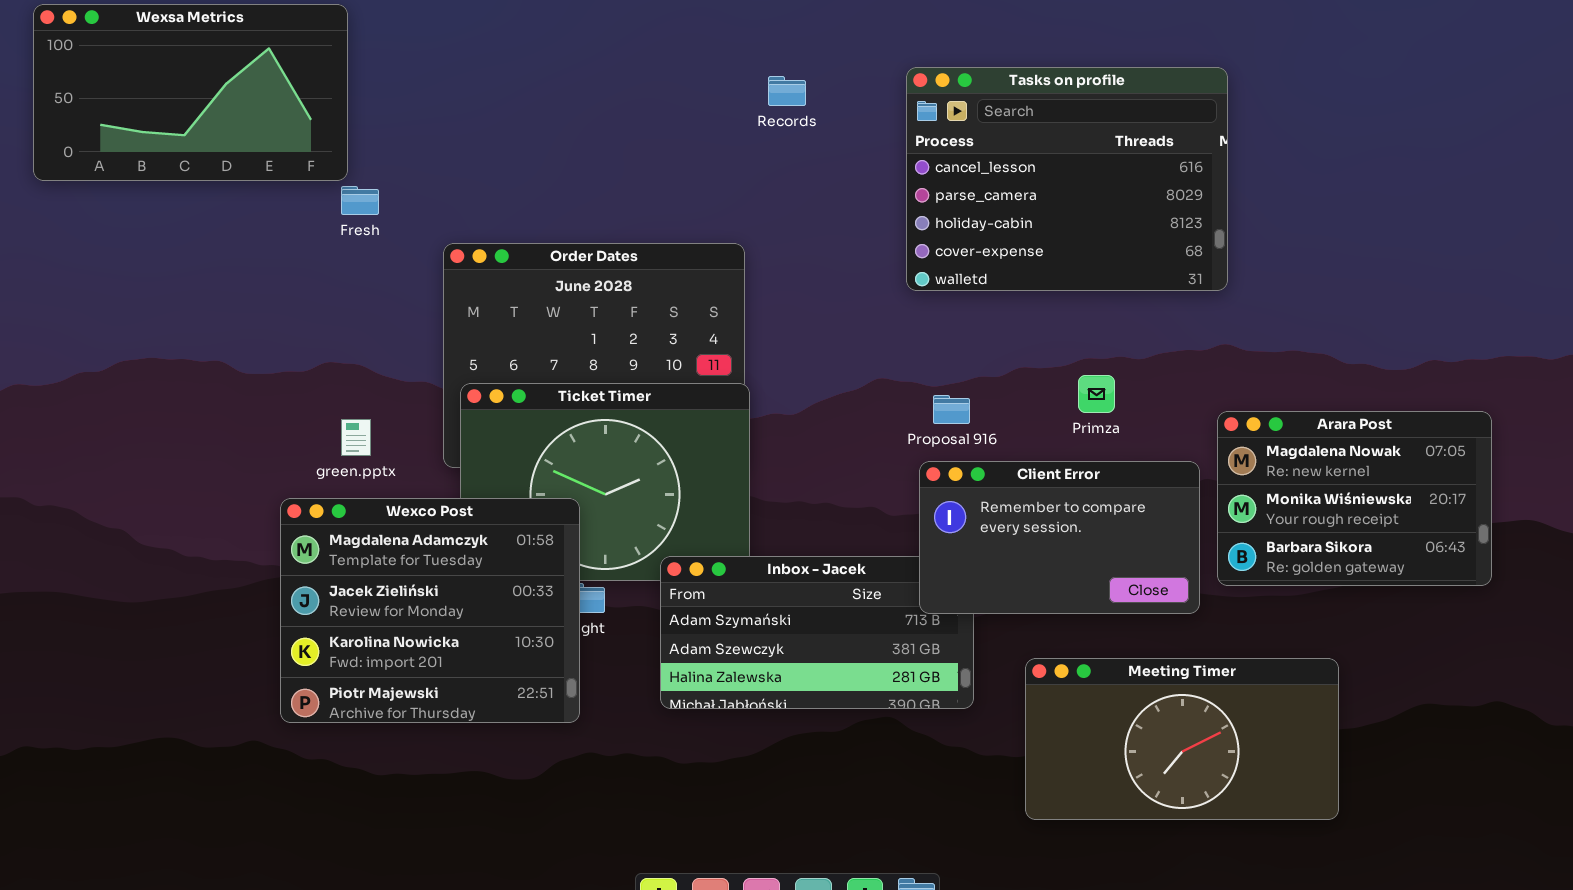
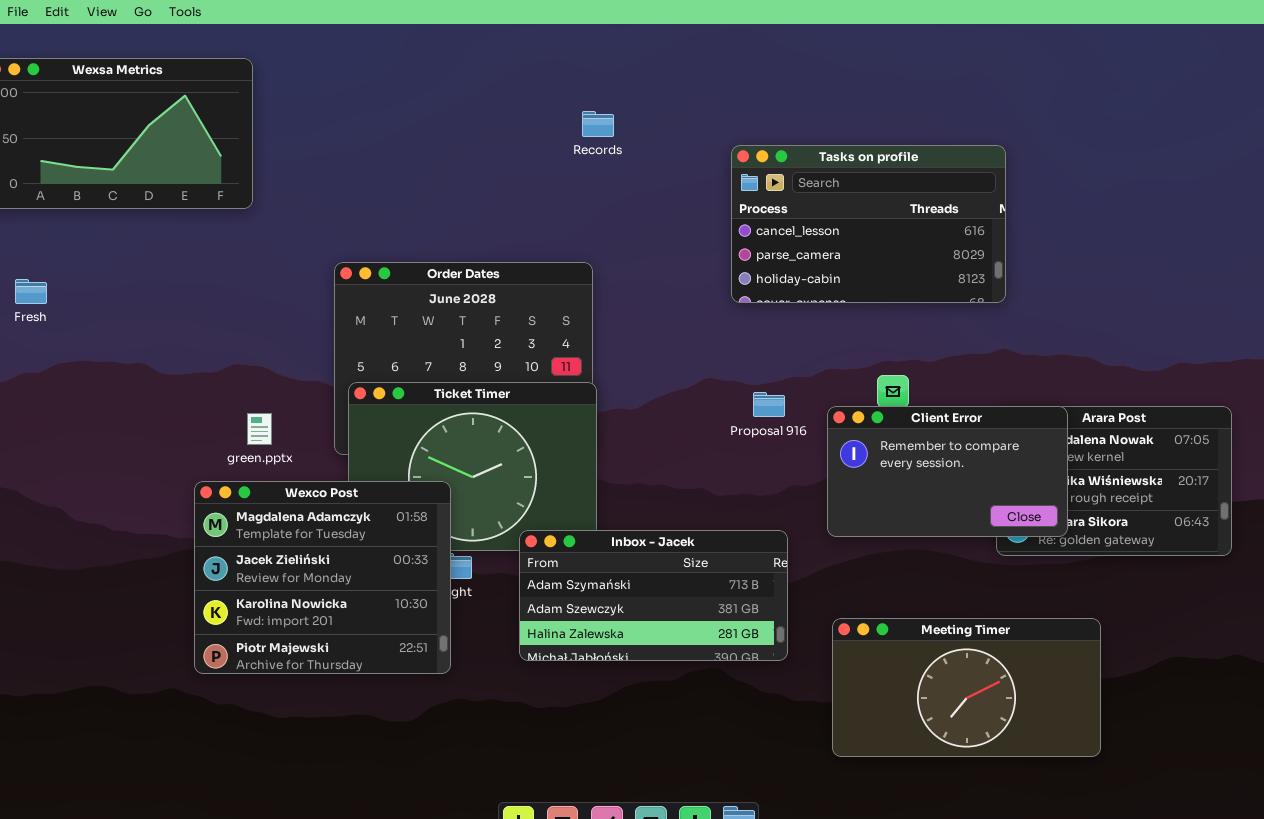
Tasks on profile: [906,67,1228,291] -> [731,145,1006,303], resized
Records: [768,76,806,106] -> [582,111,614,137], moved
Fresh: [341,186,379,215] -> [15,279,47,304], moved
Client Error: [919,461,1200,614] -> [827,406,1068,537], moved

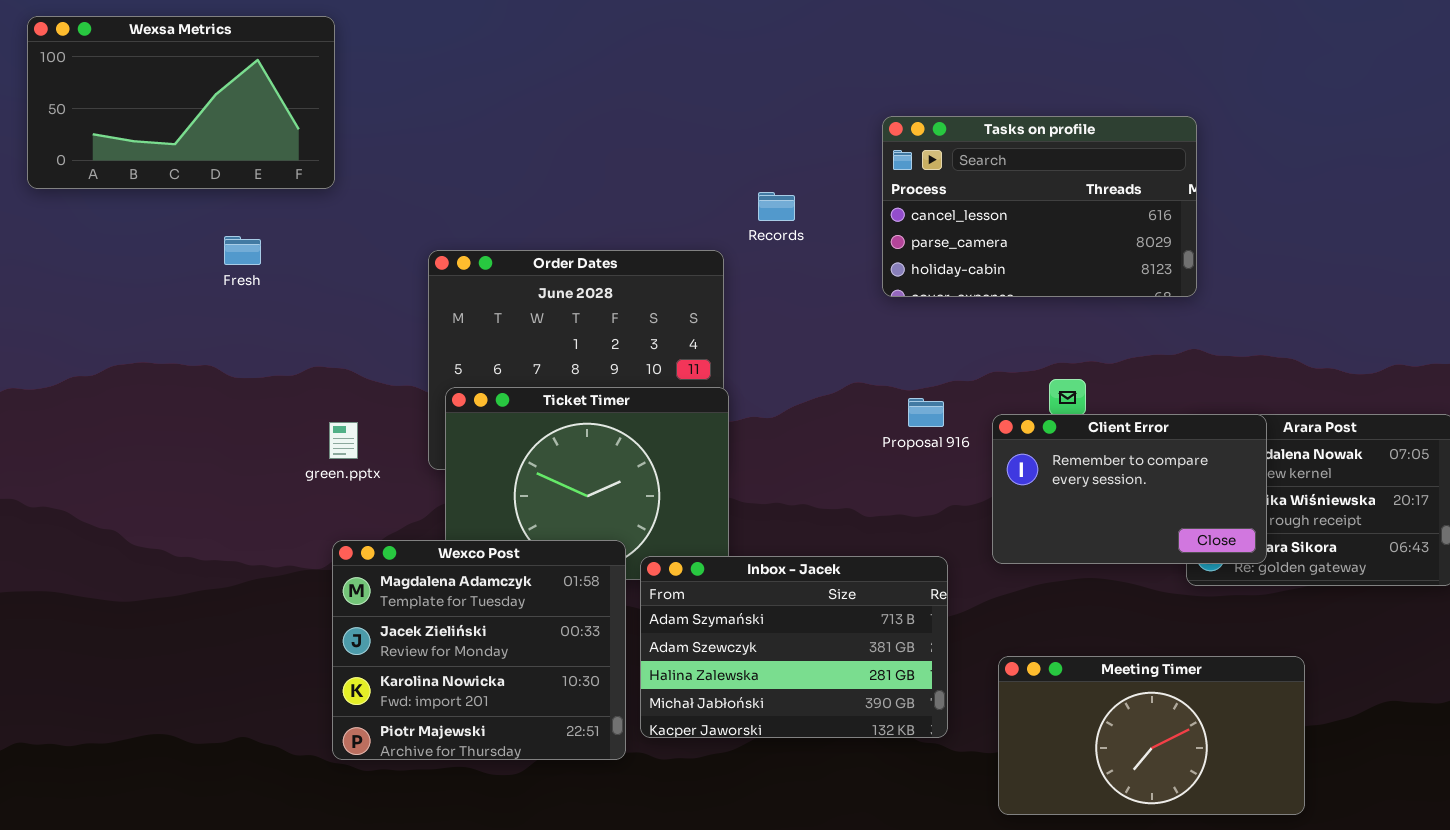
Records: [582,111,614,137] -> [758,192,795,221], moved
Fresh: [15,279,47,304] -> [224,236,261,265], moved
Wexco Post: [194,481,451,674] -> [332,540,626,760], moved
Inbox - Jacek: [519,530,788,661] -> [640,556,948,738], resized

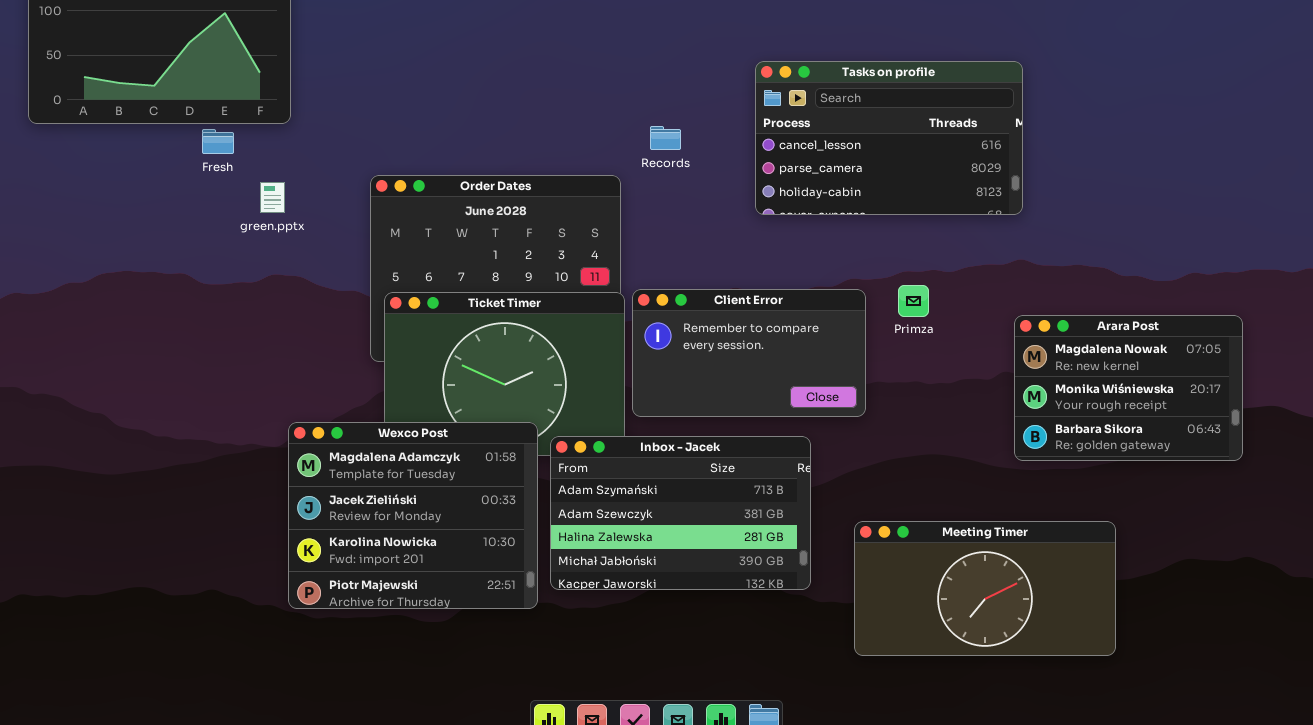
Fresh: [224,236,261,265] -> [202,129,234,154], moved
Client Error: [992,414,1267,564] -> [632,289,866,417], moved
green.pptx: [329,422,358,459] -> [260,182,285,213], moved

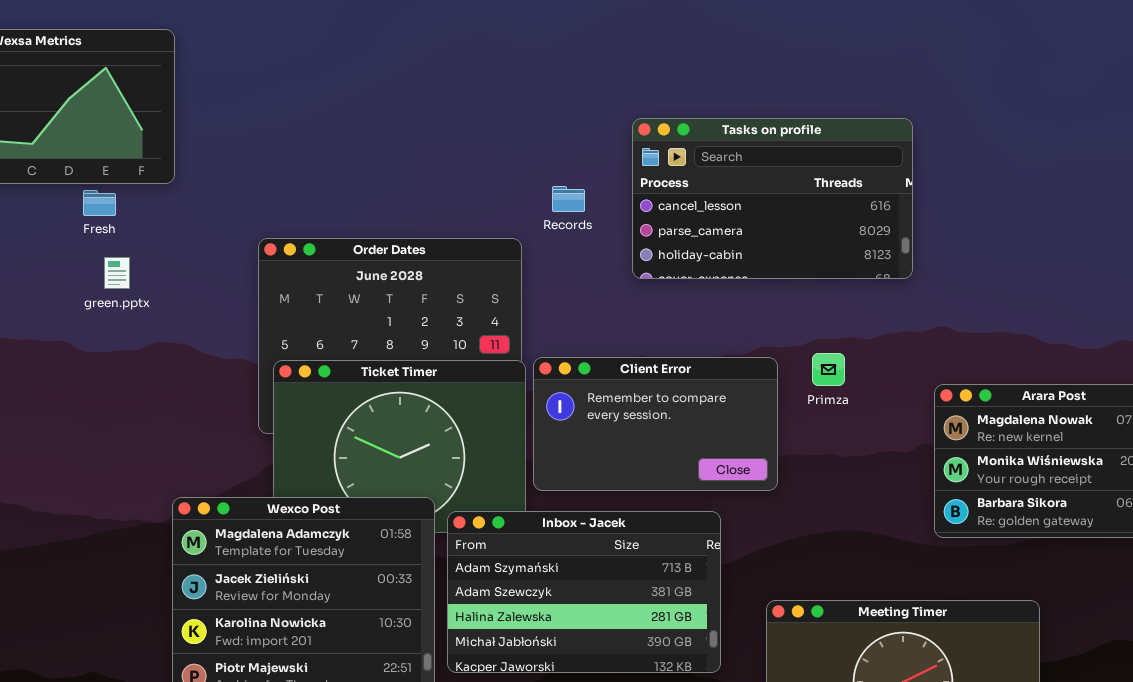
Tasks on profile: [755,61,1023,215] -> [632,118,913,279], moved
green.pptx: [260,182,285,213] -> [104,257,130,289], moved

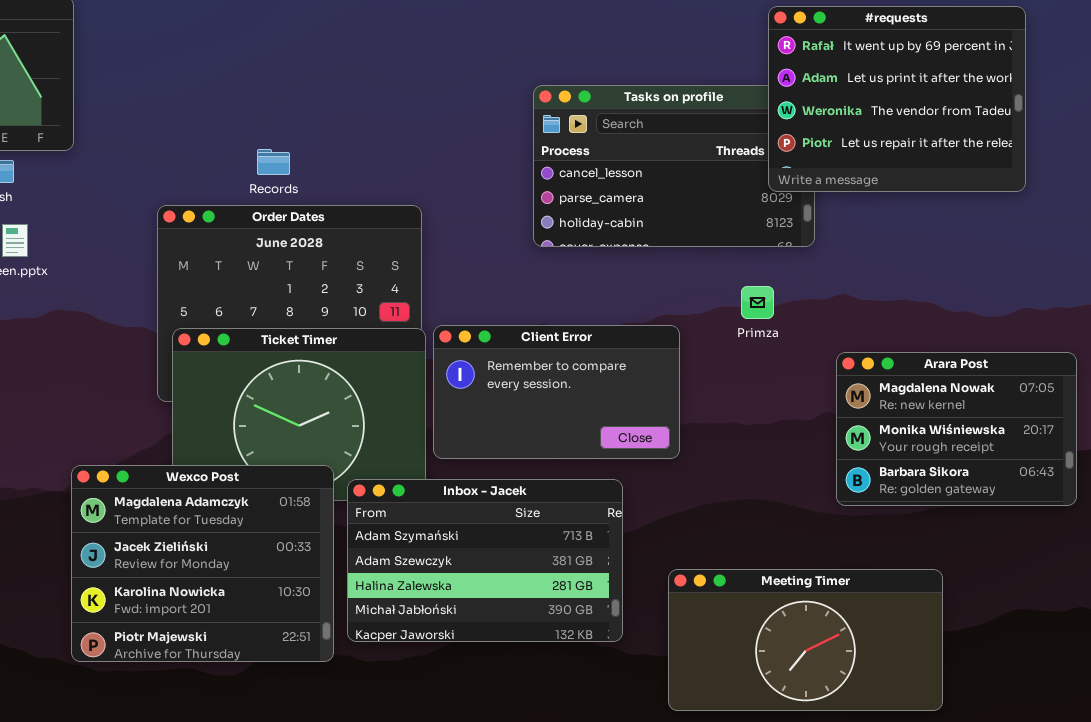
#requests: none -> [768,6,1026,192], opened
Records: [552,186,585,212] -> [257,149,290,175], moved
Primza: [812,353,845,386] -> [741,286,774,319], moved

